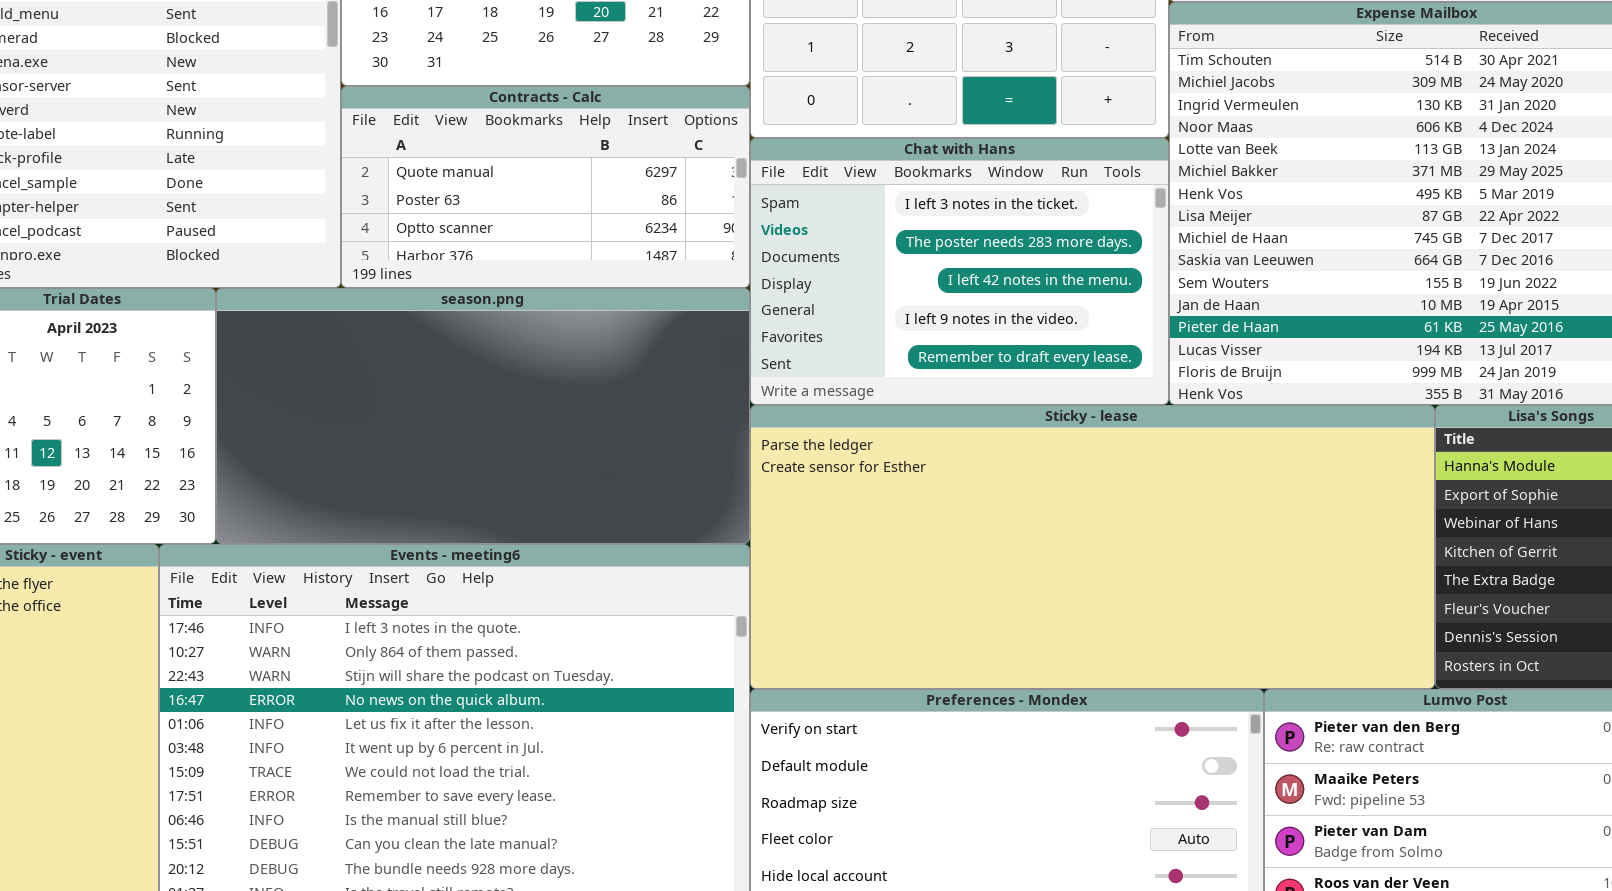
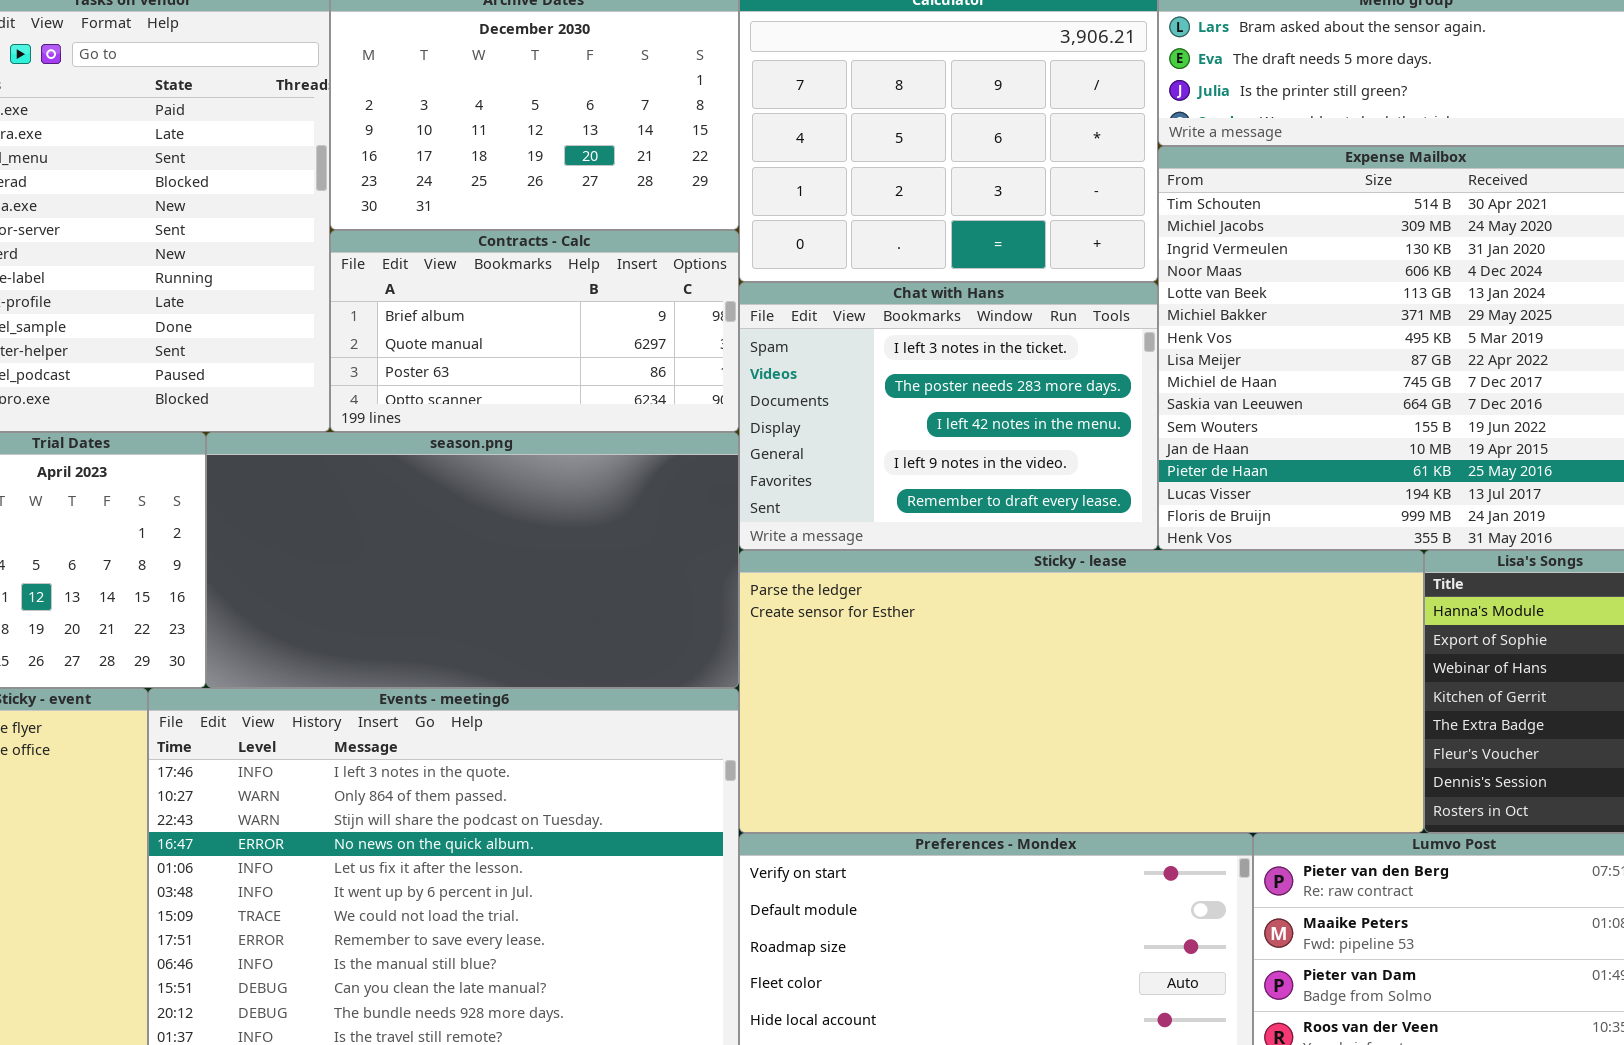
Contracts - Calc: [341,86,750,288] -> [330,230,739,432], scrolled up 1 row

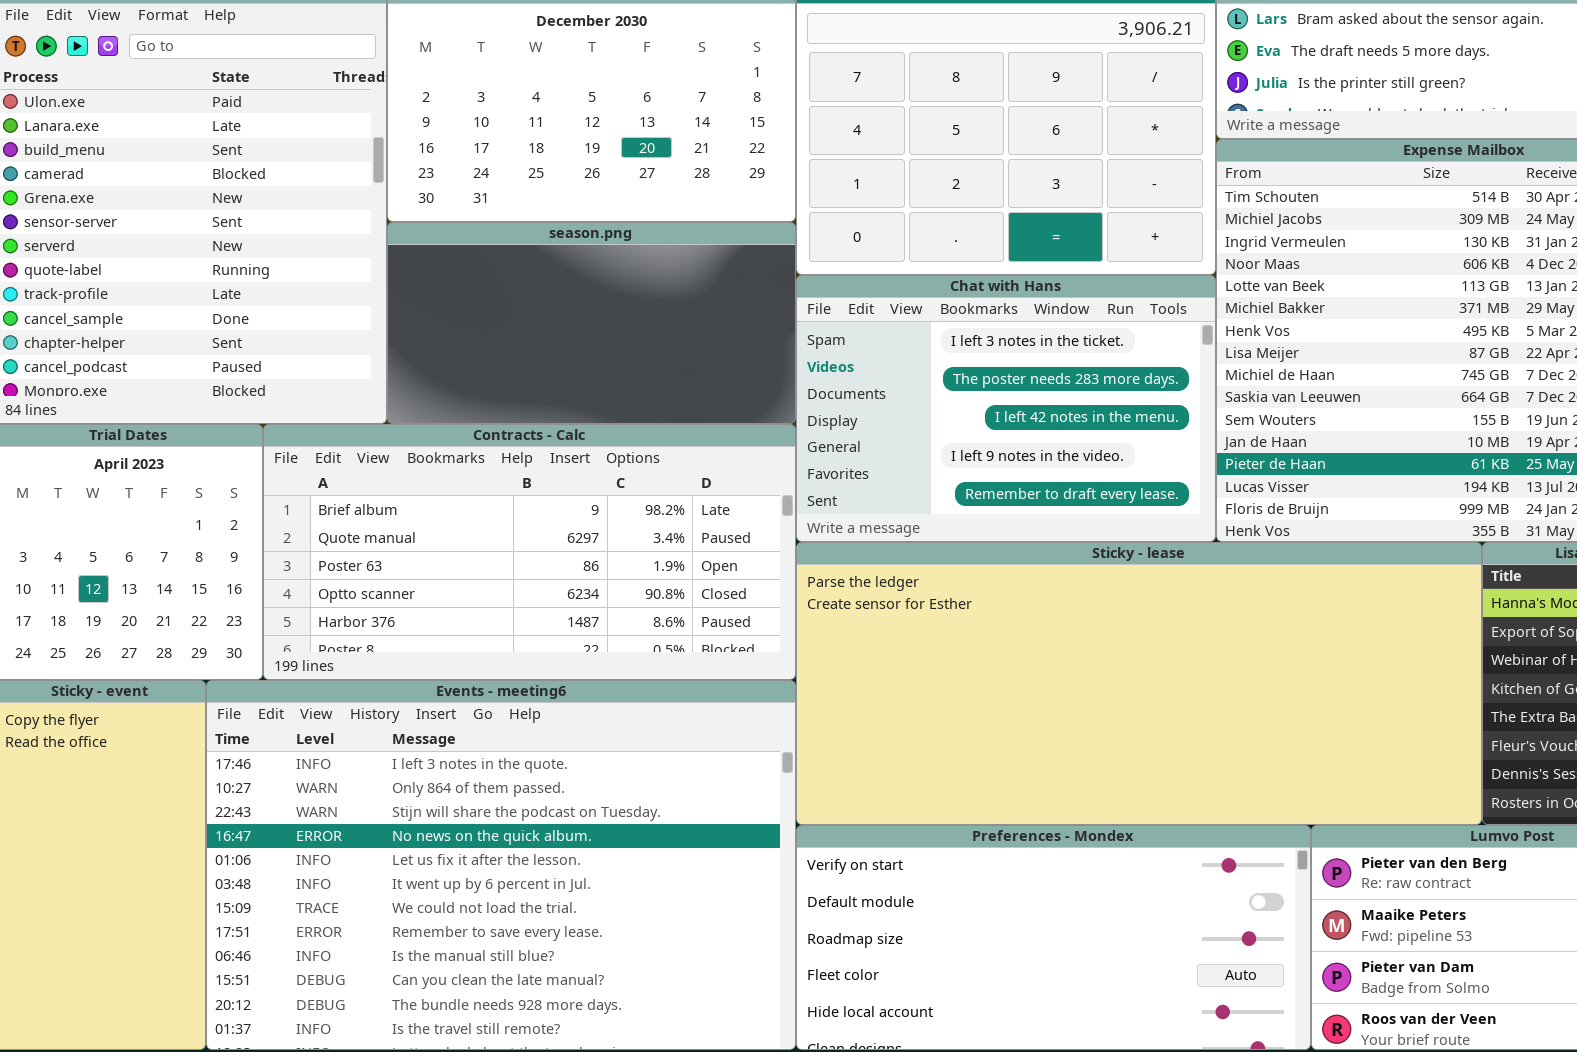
Contracts - Calc: [330,230,739,432] -> [263,424,796,680], moved, resized
season.png: [206,432,739,688] -> [387,222,796,424], moved, resized

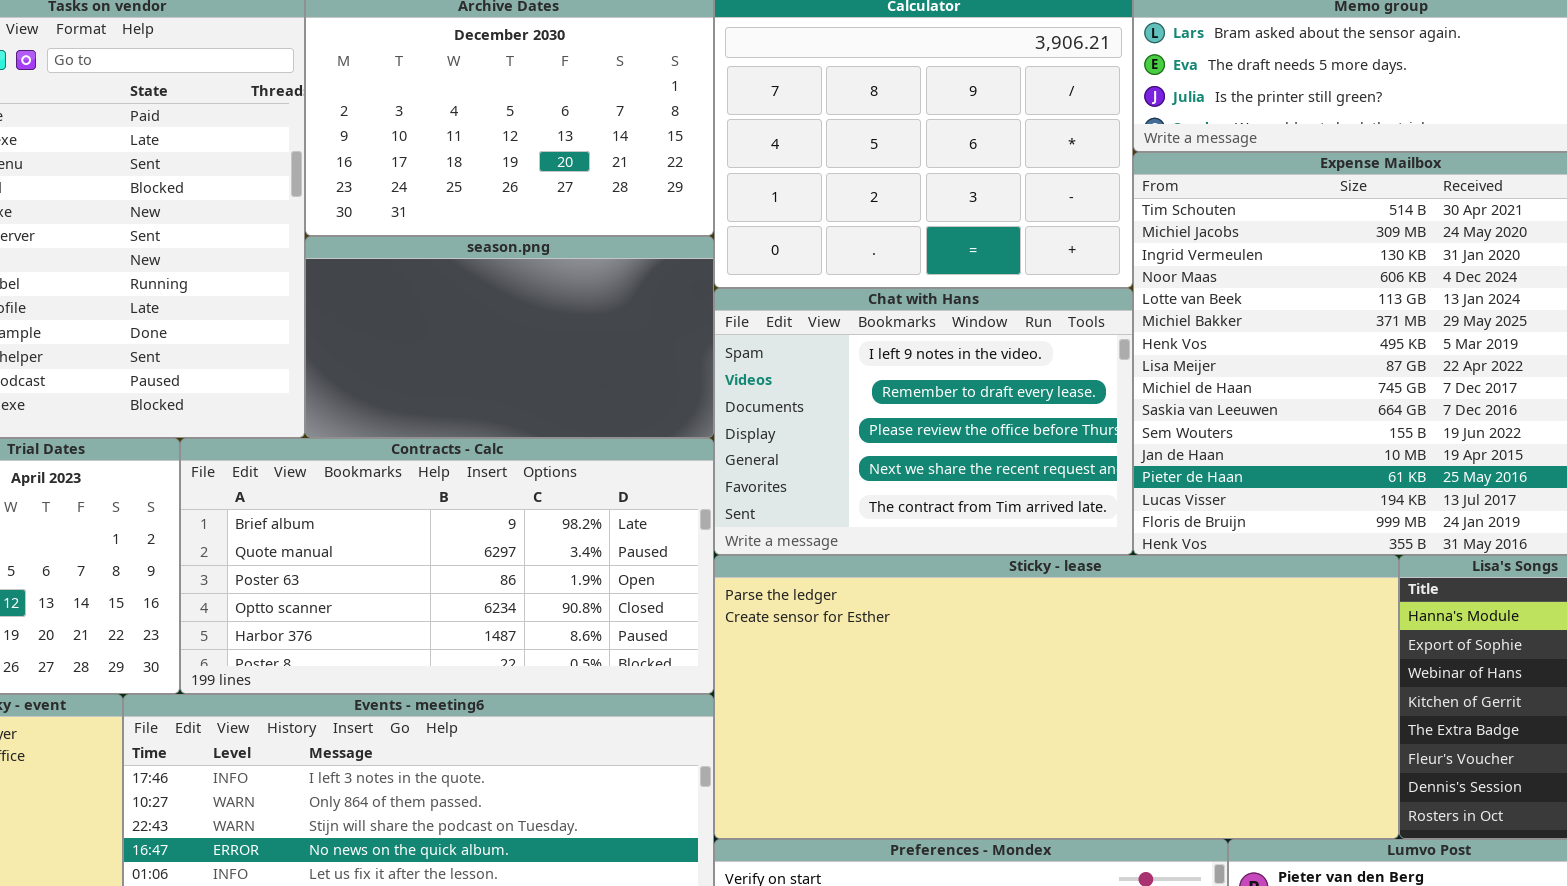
Chat with Hans: [796,275,1216,542] -> [714,288,1133,555], scrolled down 3 rows

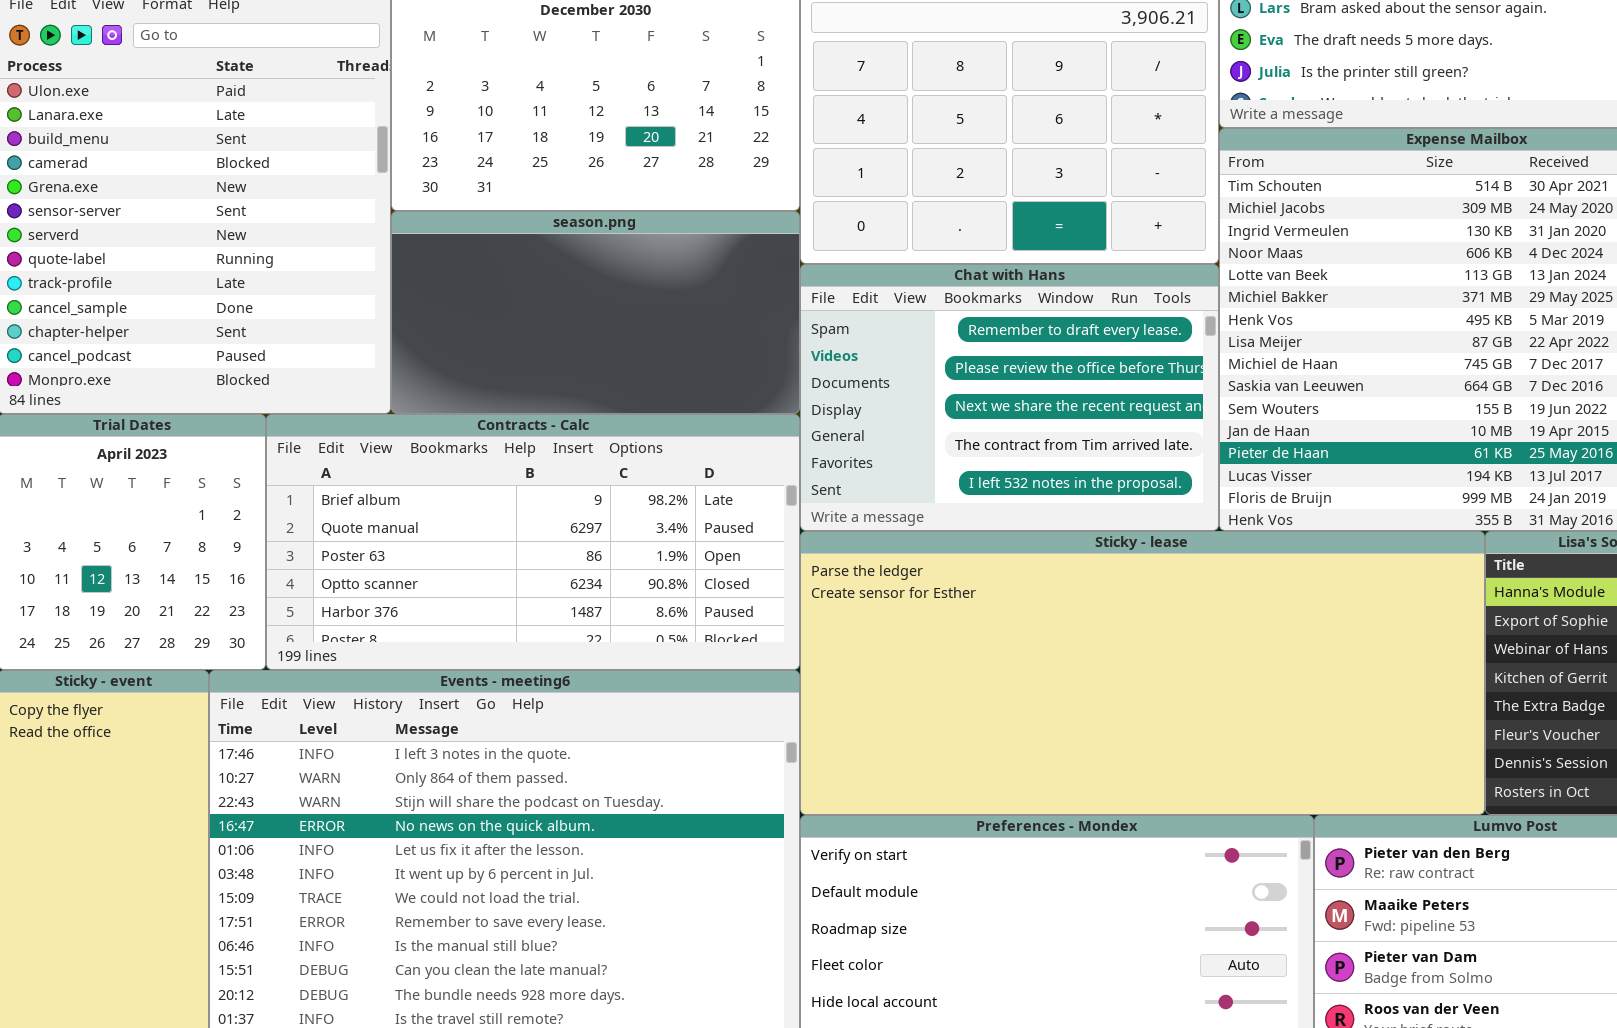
Chat with Hans: [714,288,1133,555] -> [800,264,1219,531], scrolled down 1 row

